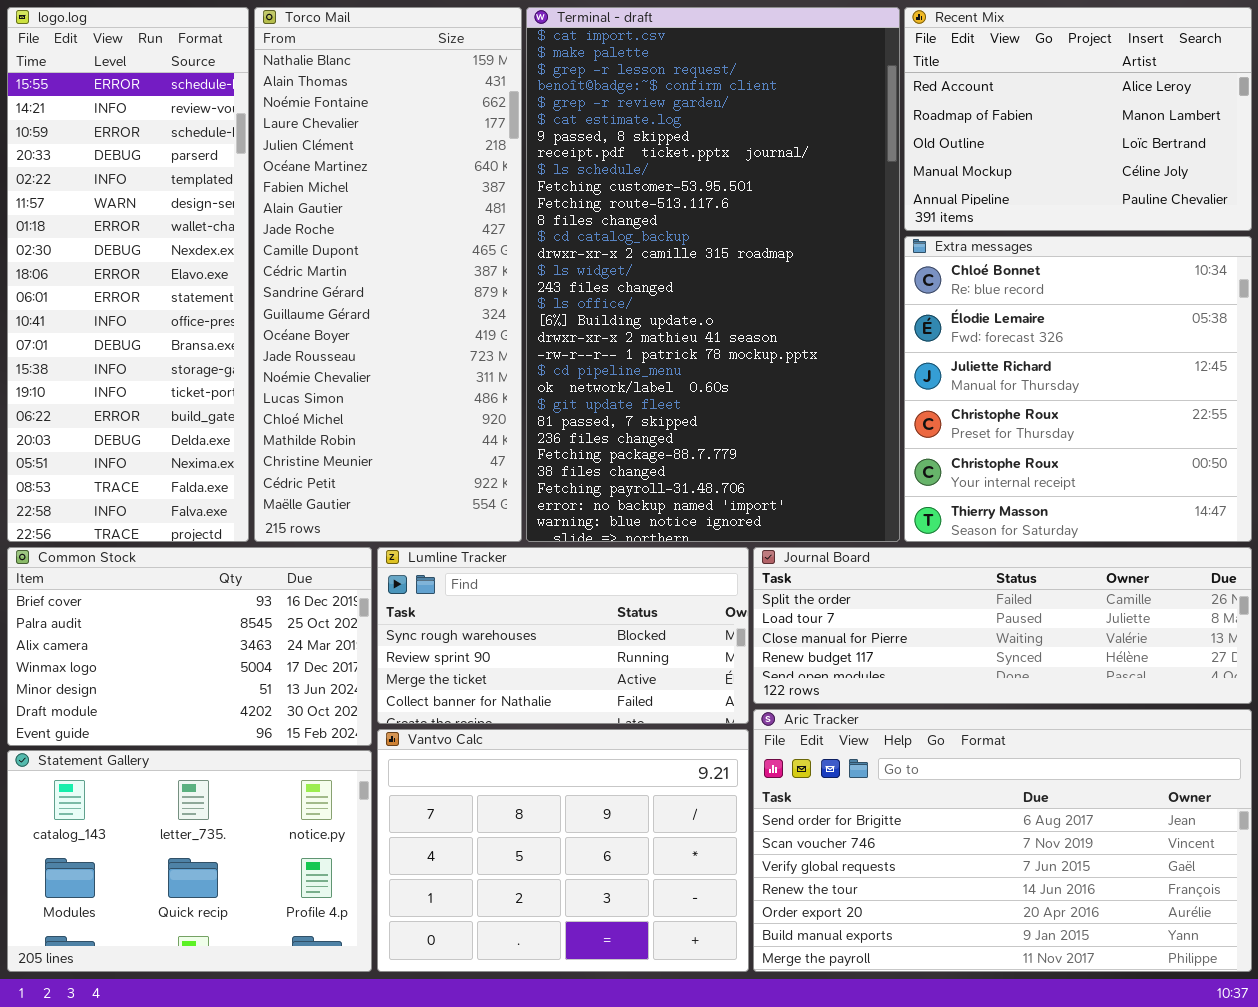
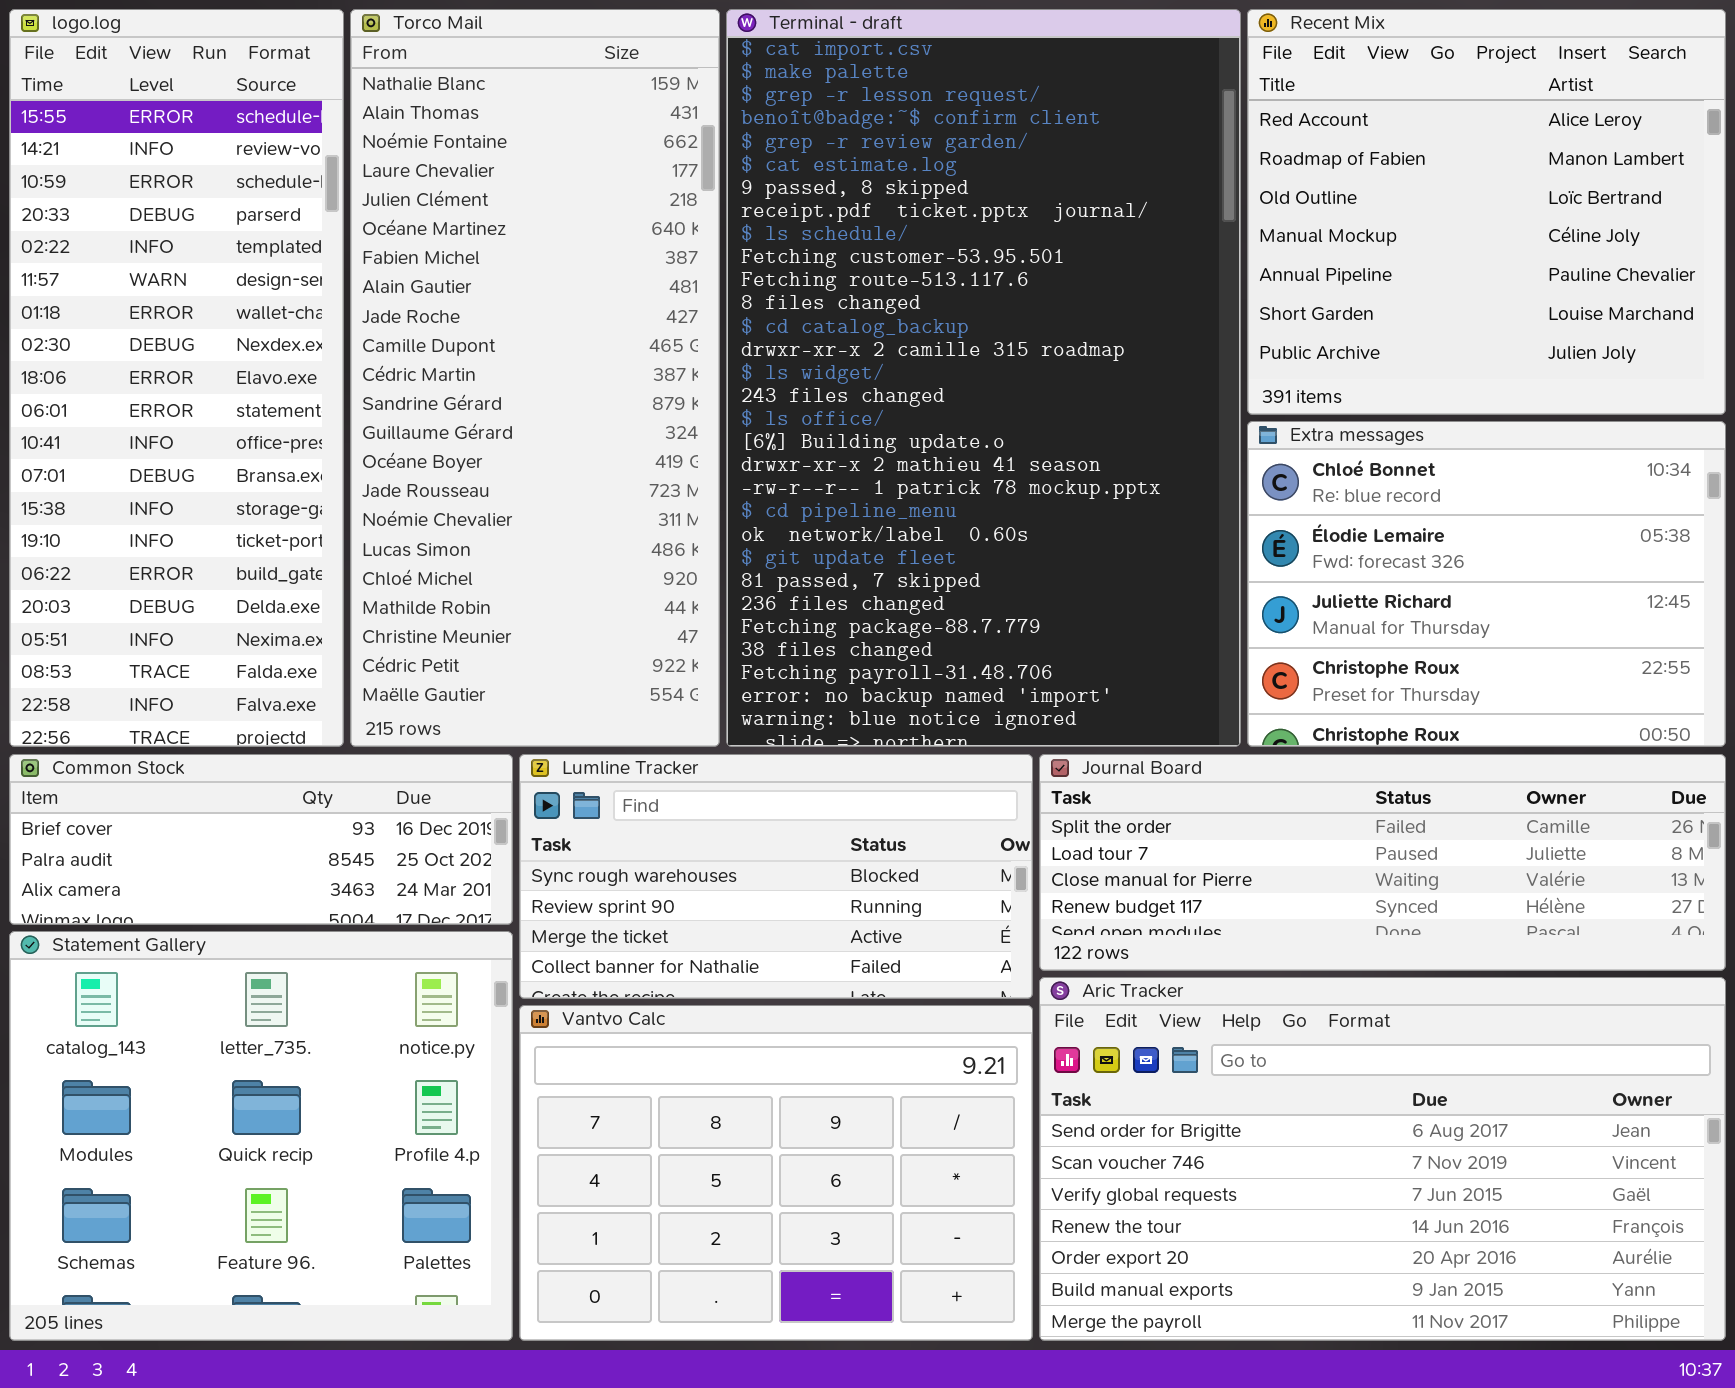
Recent Mix: [904,7,1252,231] -> [1247,9,1726,415], resized
Extra messages: [904,236,1252,542] -> [1247,421,1726,747], resized
Common Stock: [7,547,372,746] -> [9,754,513,925], resized
Statement Gallery: [7,750,372,972] -> [9,931,513,1341], resized

